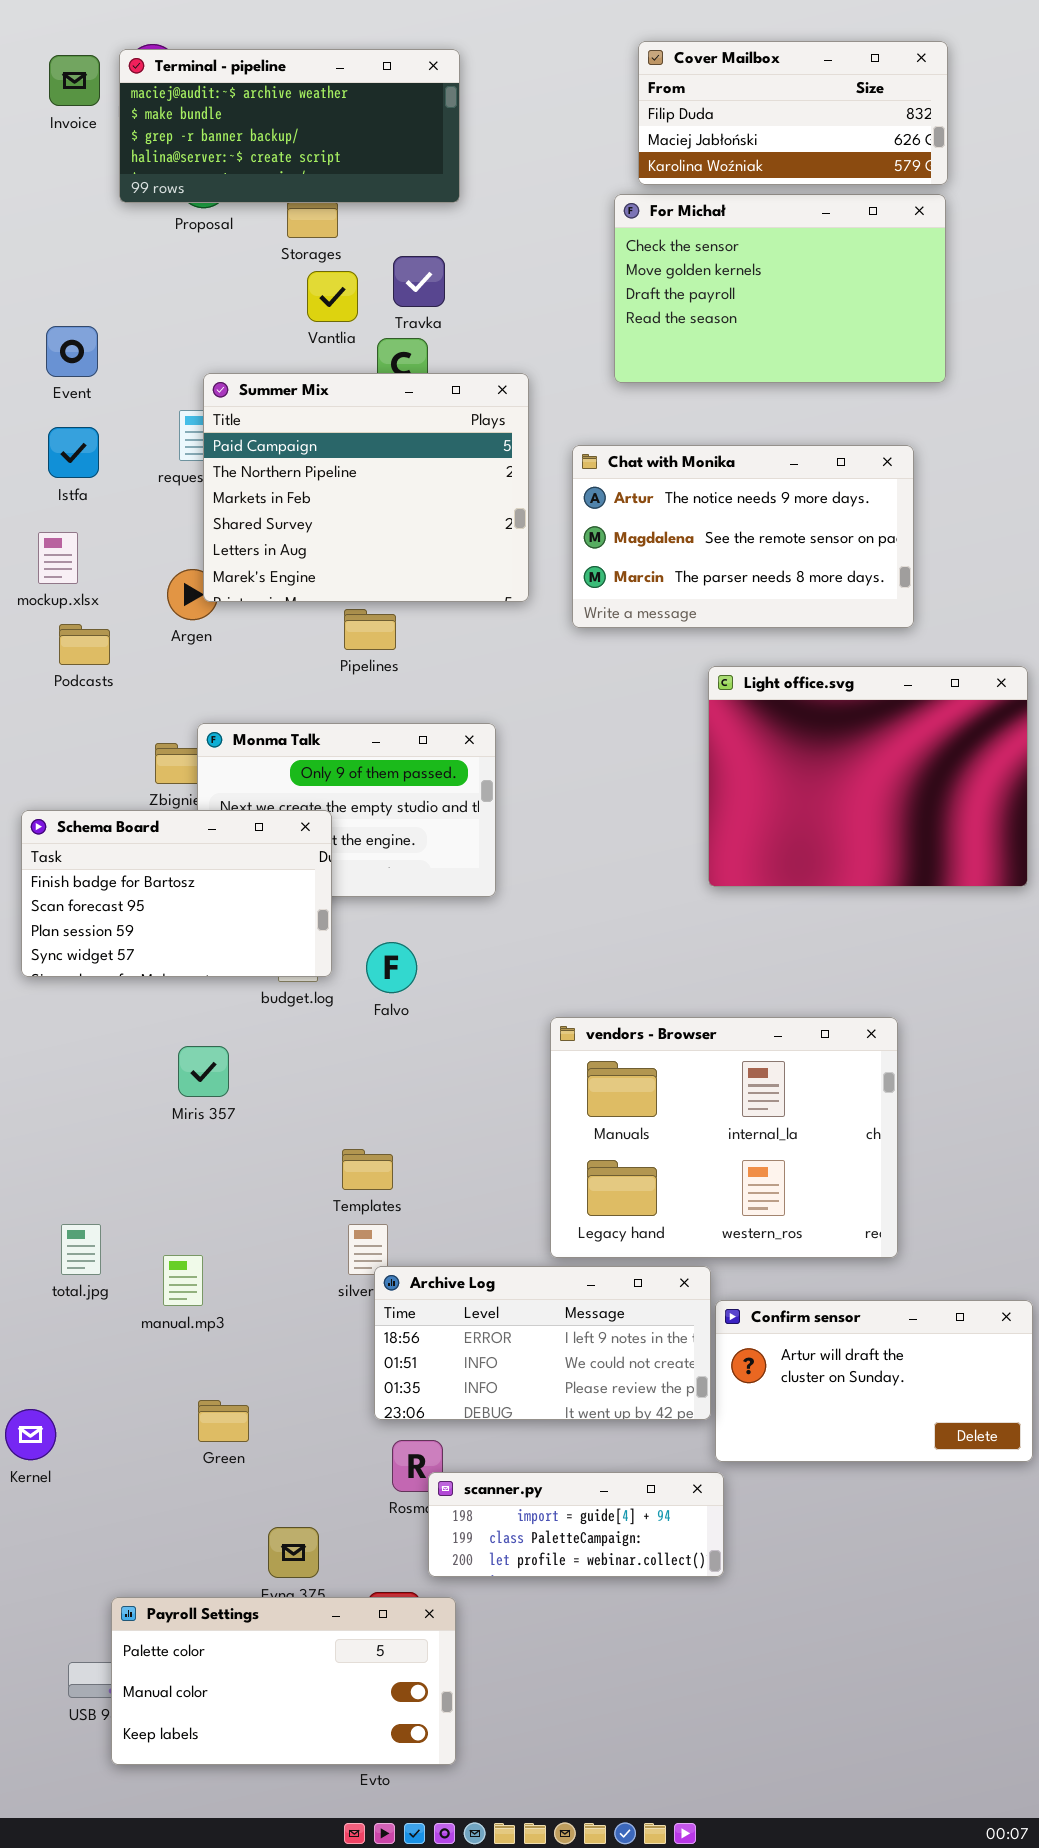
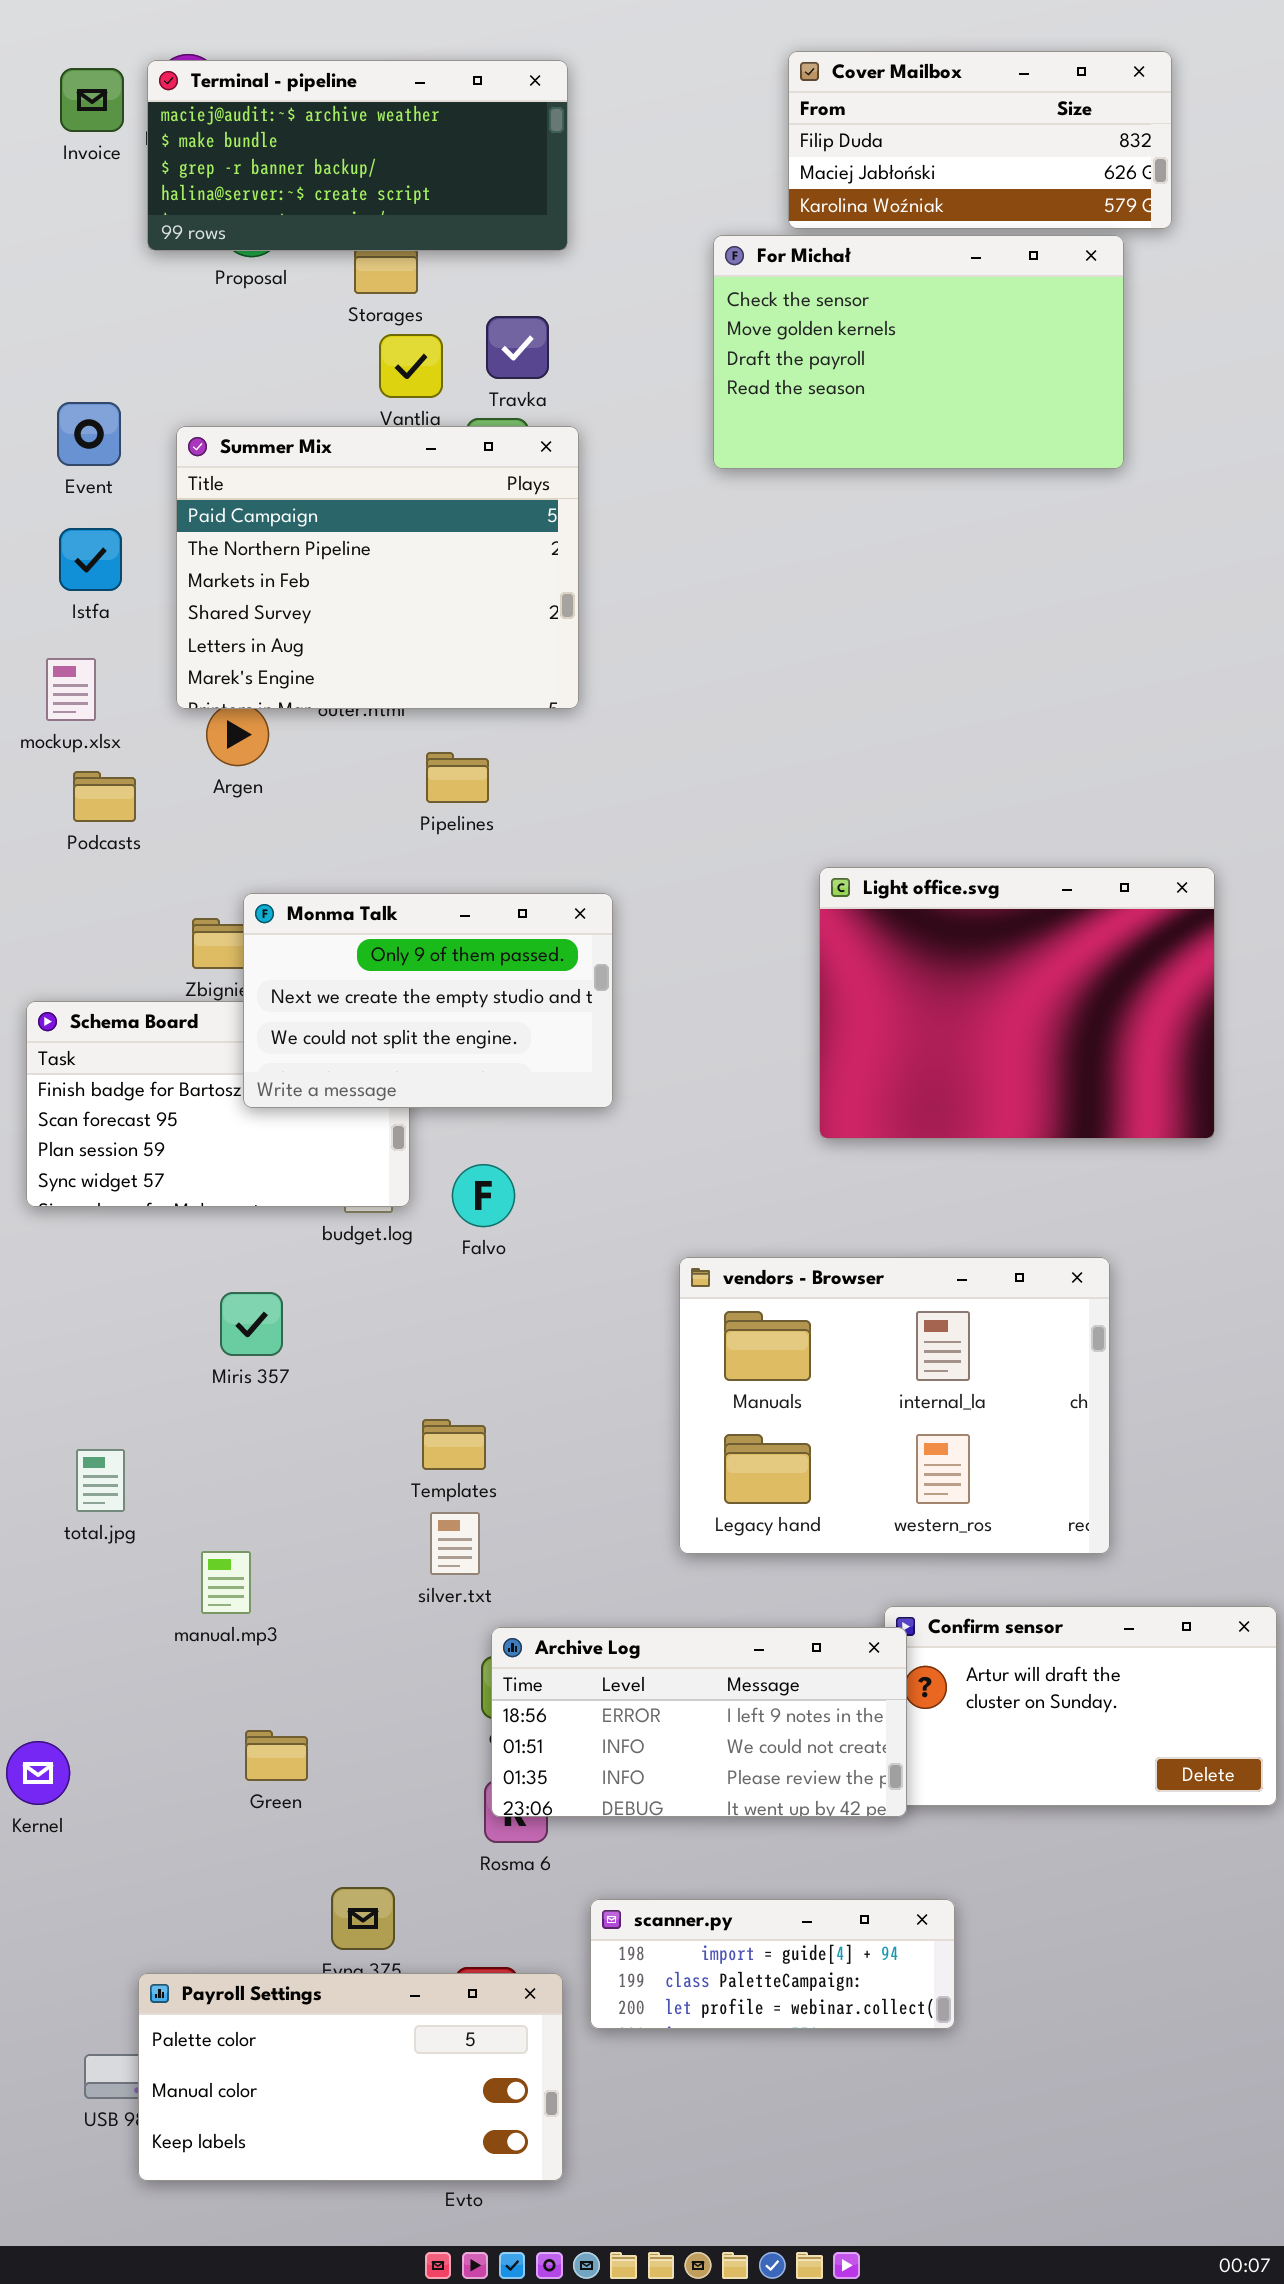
For Michał: [614,194,946,383] -> [713,235,1124,469], moved
Summer Mix: [203,373,529,602] -> [176,426,579,709], moved
Chat with Monika: [572,445,914,628] -> none, closed
Light office.svg: [708,666,1028,887] -> [819,867,1215,1139], moved
Monma Talk: [197,723,496,897] -> [243,893,613,1108], raised
total.jpg: [61,1224,101,1275] -> [76,1449,125,1512], moved
Archive Log: [374,1266,711,1420] -> [491,1627,907,1817], moved
scanner.py: [428,1472,724,1577] -> [590,1899,955,2029], moved

